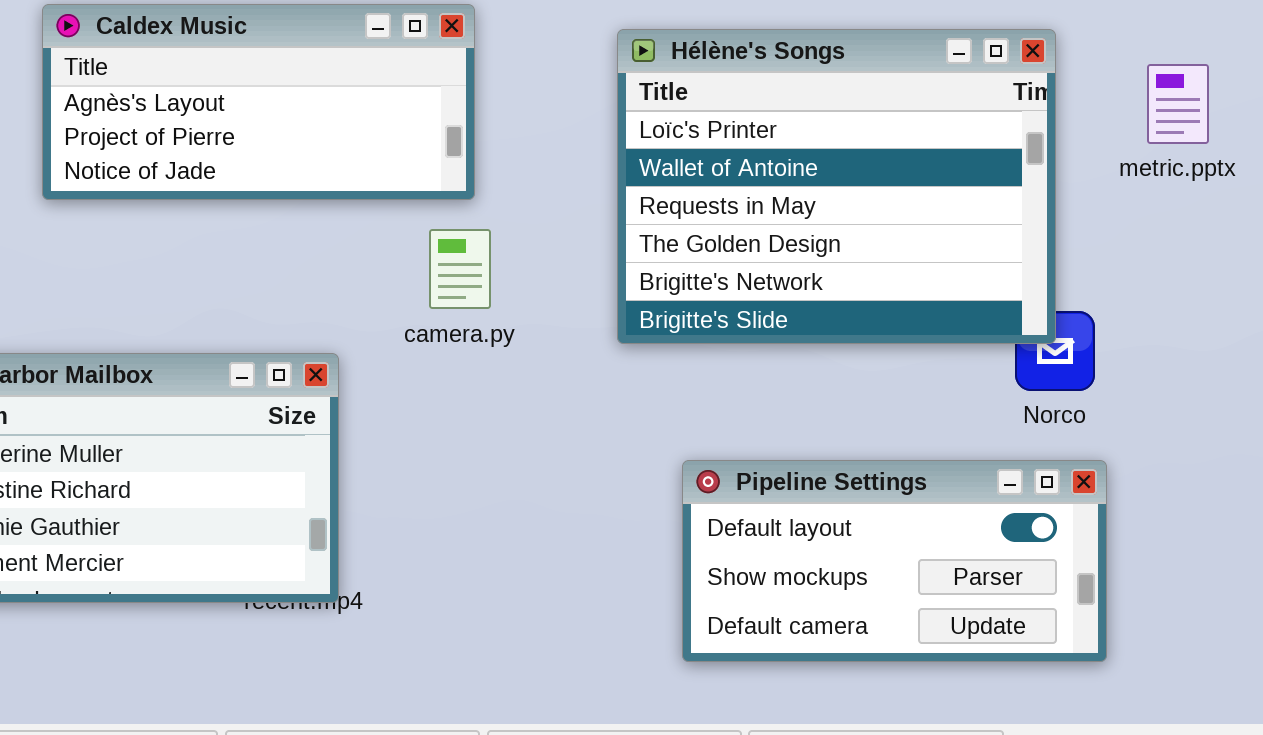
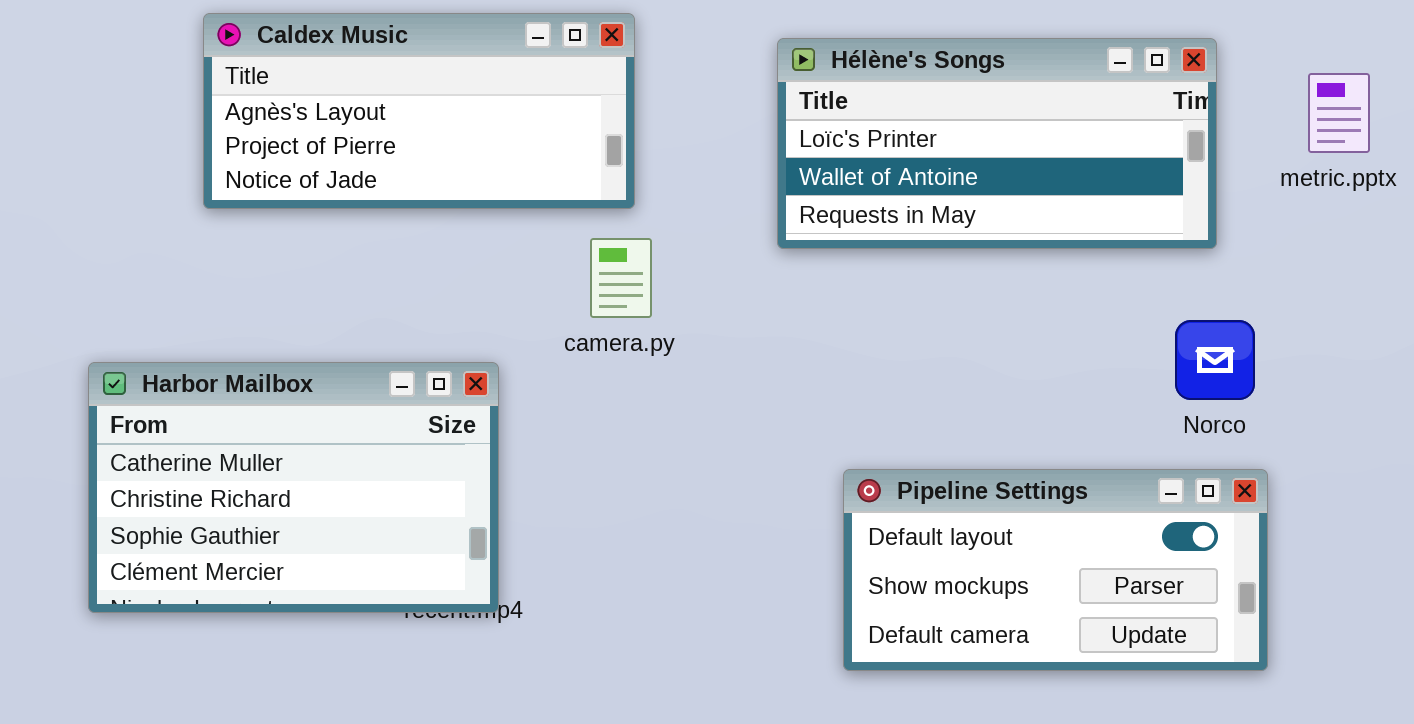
Hélène's Songs: [617,29,1056,344] -> [777,38,1217,249], resized

